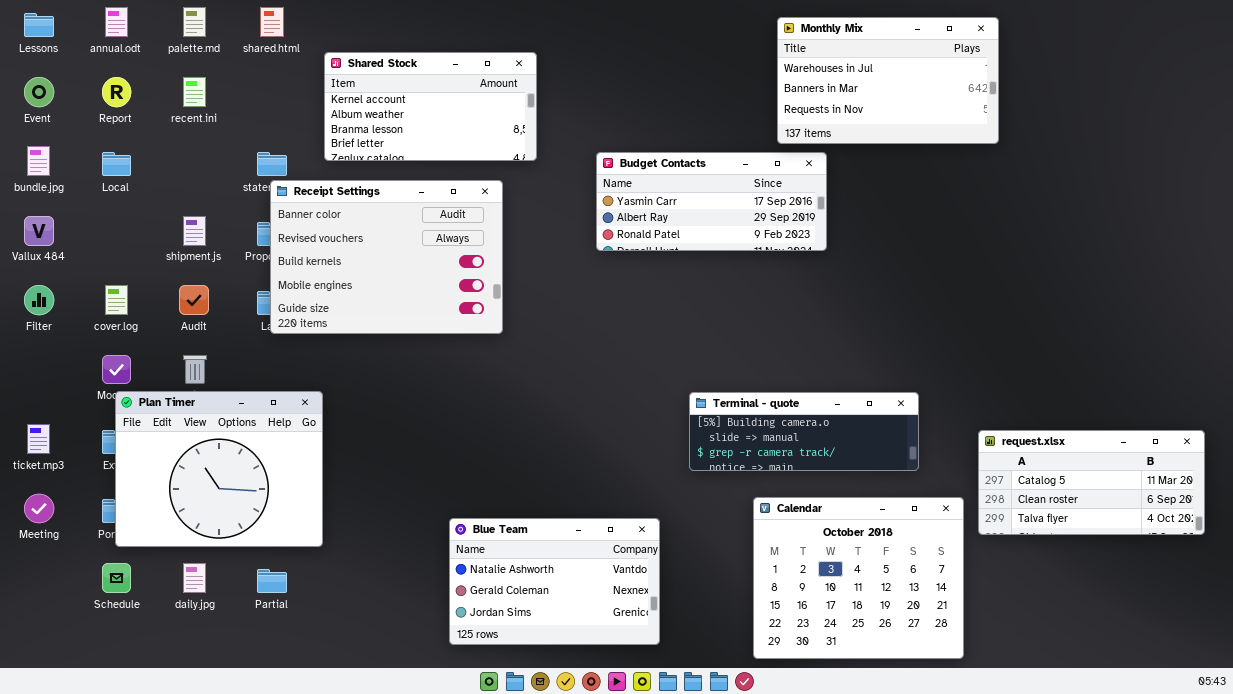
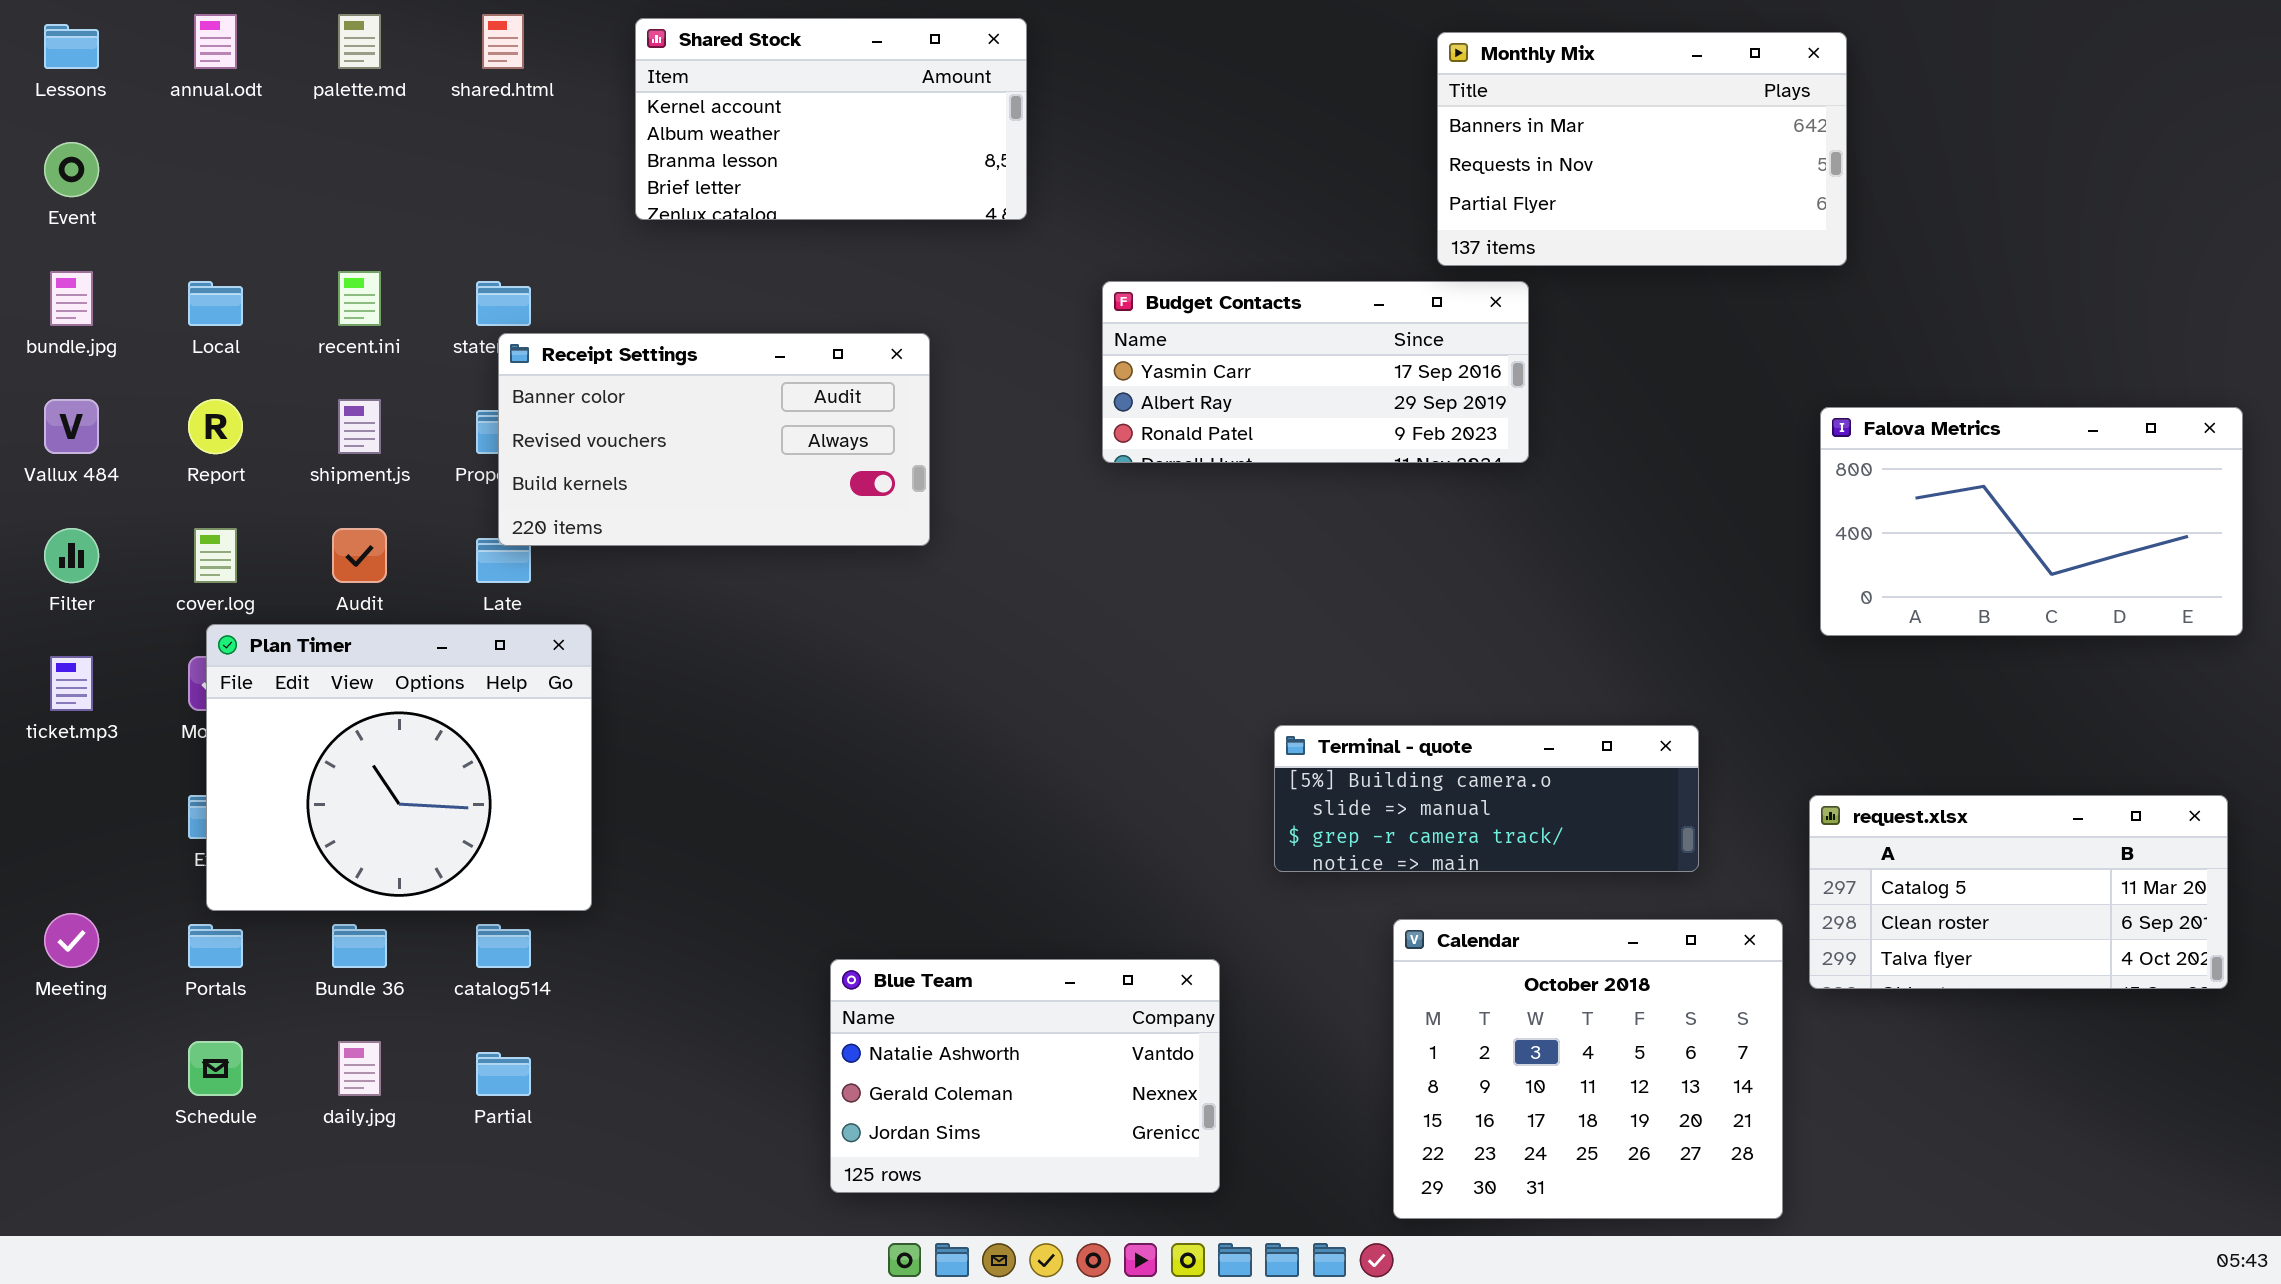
Monthly Mix: [777,17,999,144] -> [1437,32,1847,266], scrolled down 1 row
Shared Stock: [324,52,537,161] -> [635,18,1027,220], moved
Report: [102,77,131,107] -> [188,399,243,454], moved
recent.ini: [183,77,206,107] -> [338,271,381,326], moved
Receipt Settings: [270,180,503,334] -> [498,333,930,546], resized
Falova Metrics: none -> [1820,407,2243,636], opened
Plan Timer: [115,391,323,547] -> [206,624,592,911], moved
ticket.mp3: [27,424,50,454] -> [50,656,93,711], moved

